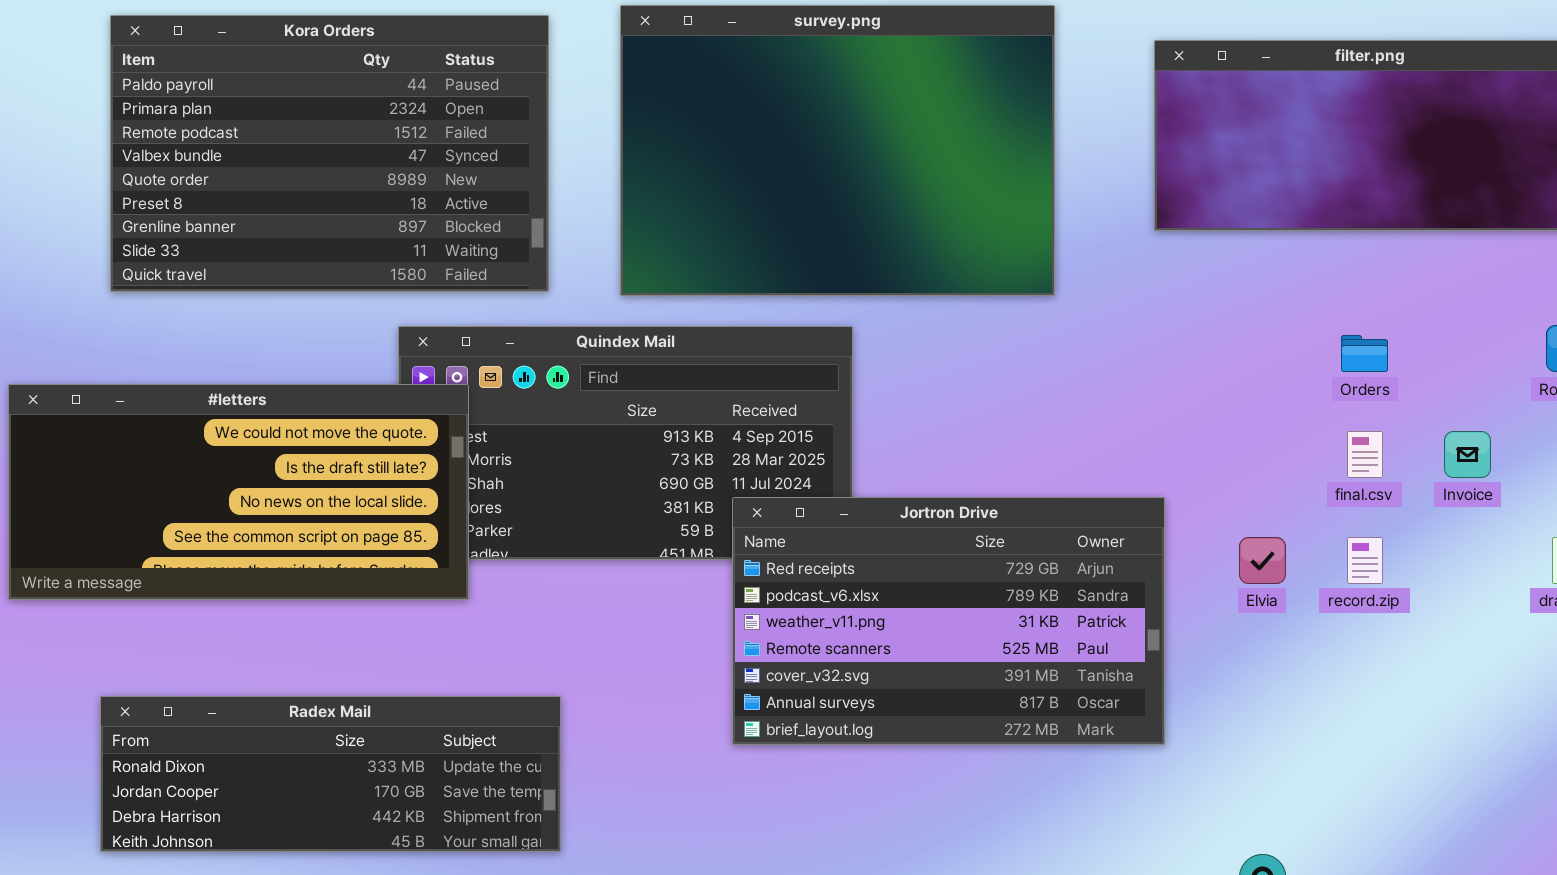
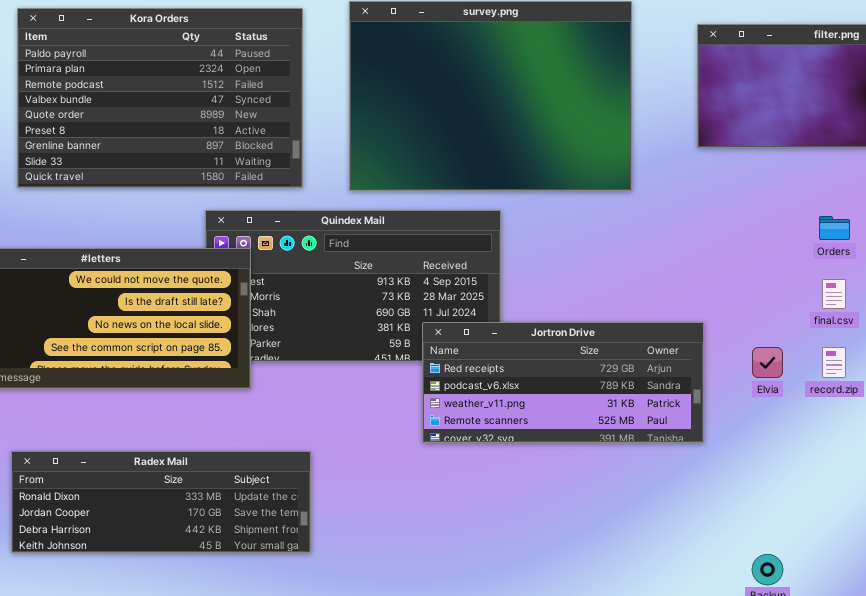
Jortron Drive: [732,497,1165,745] -> [422,322,704,443], resized

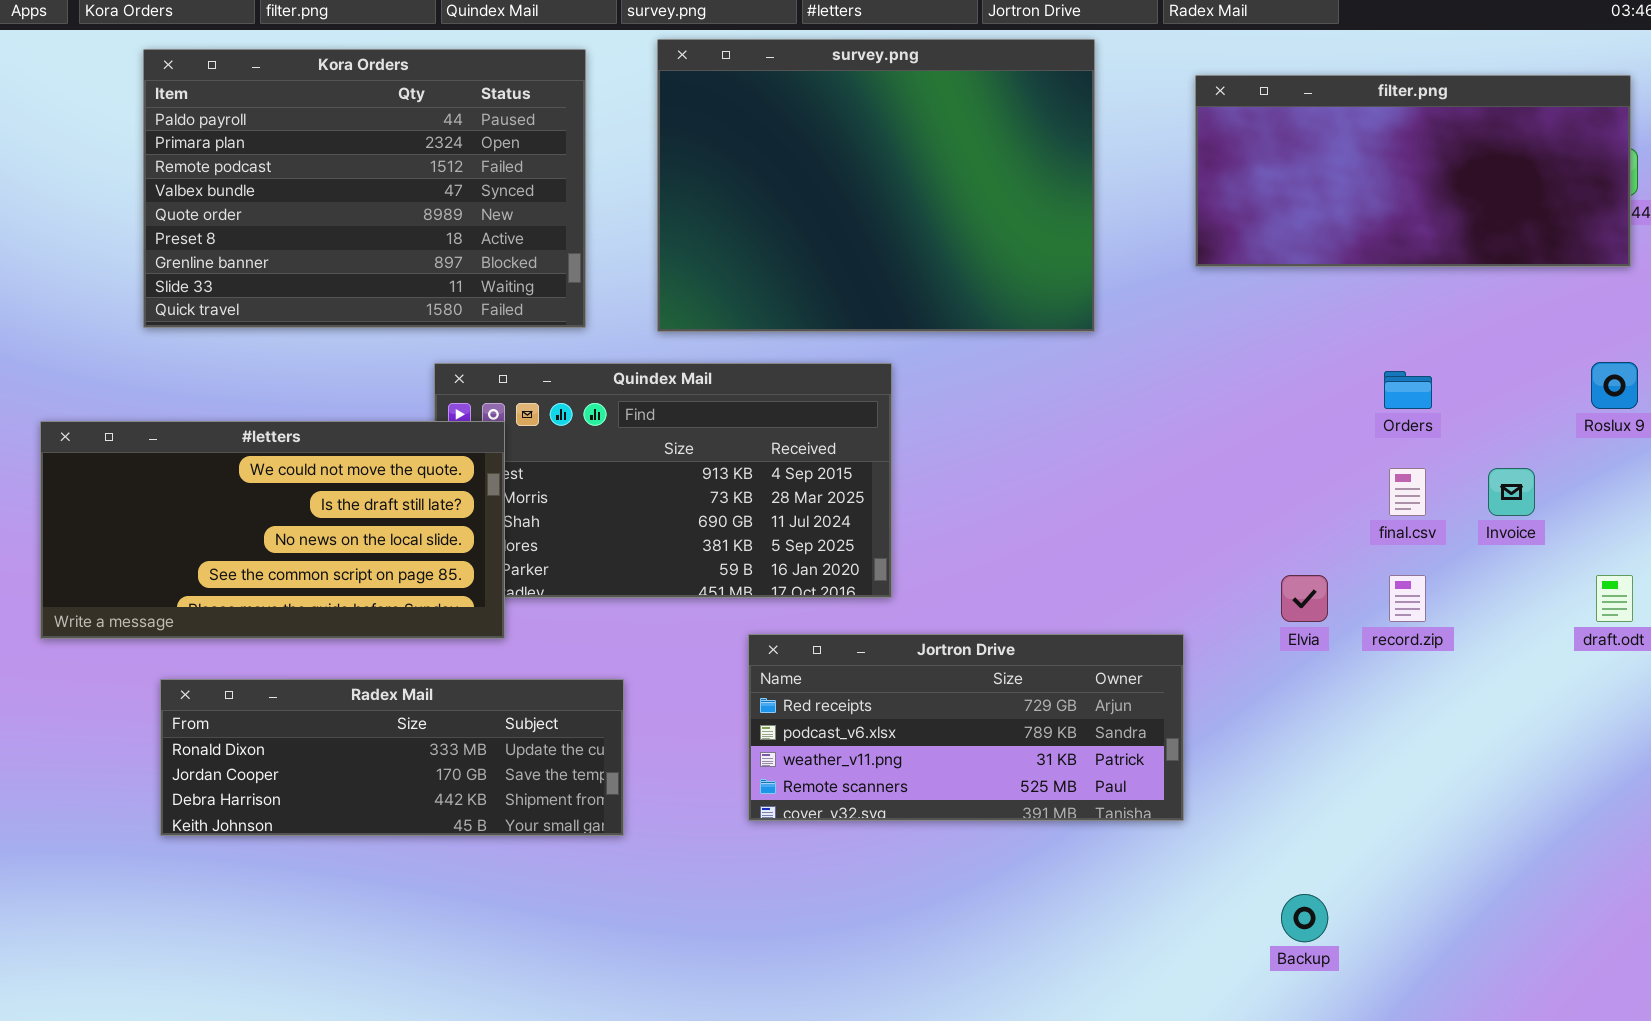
Jortron Drive: [422,322,704,443] -> [748,634,1184,821], moved
Radex Mail: [11,451,311,553] -> [160,679,624,836], moved

